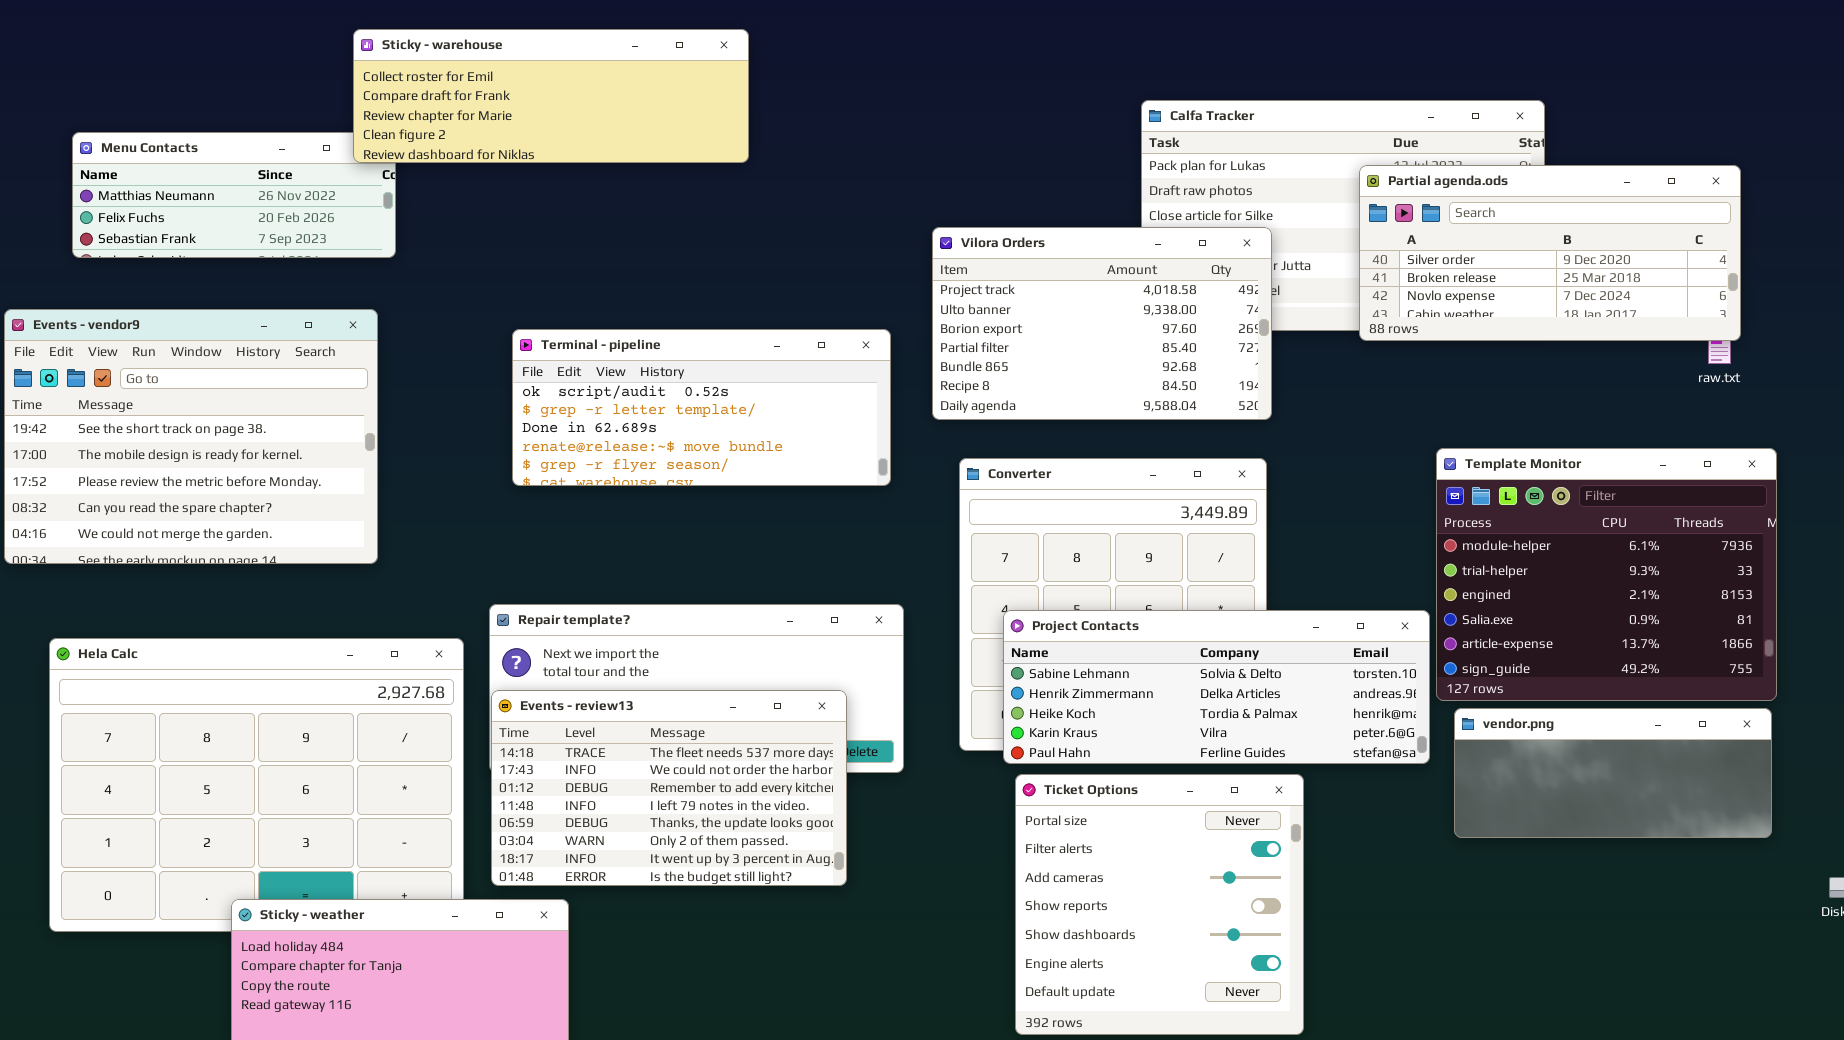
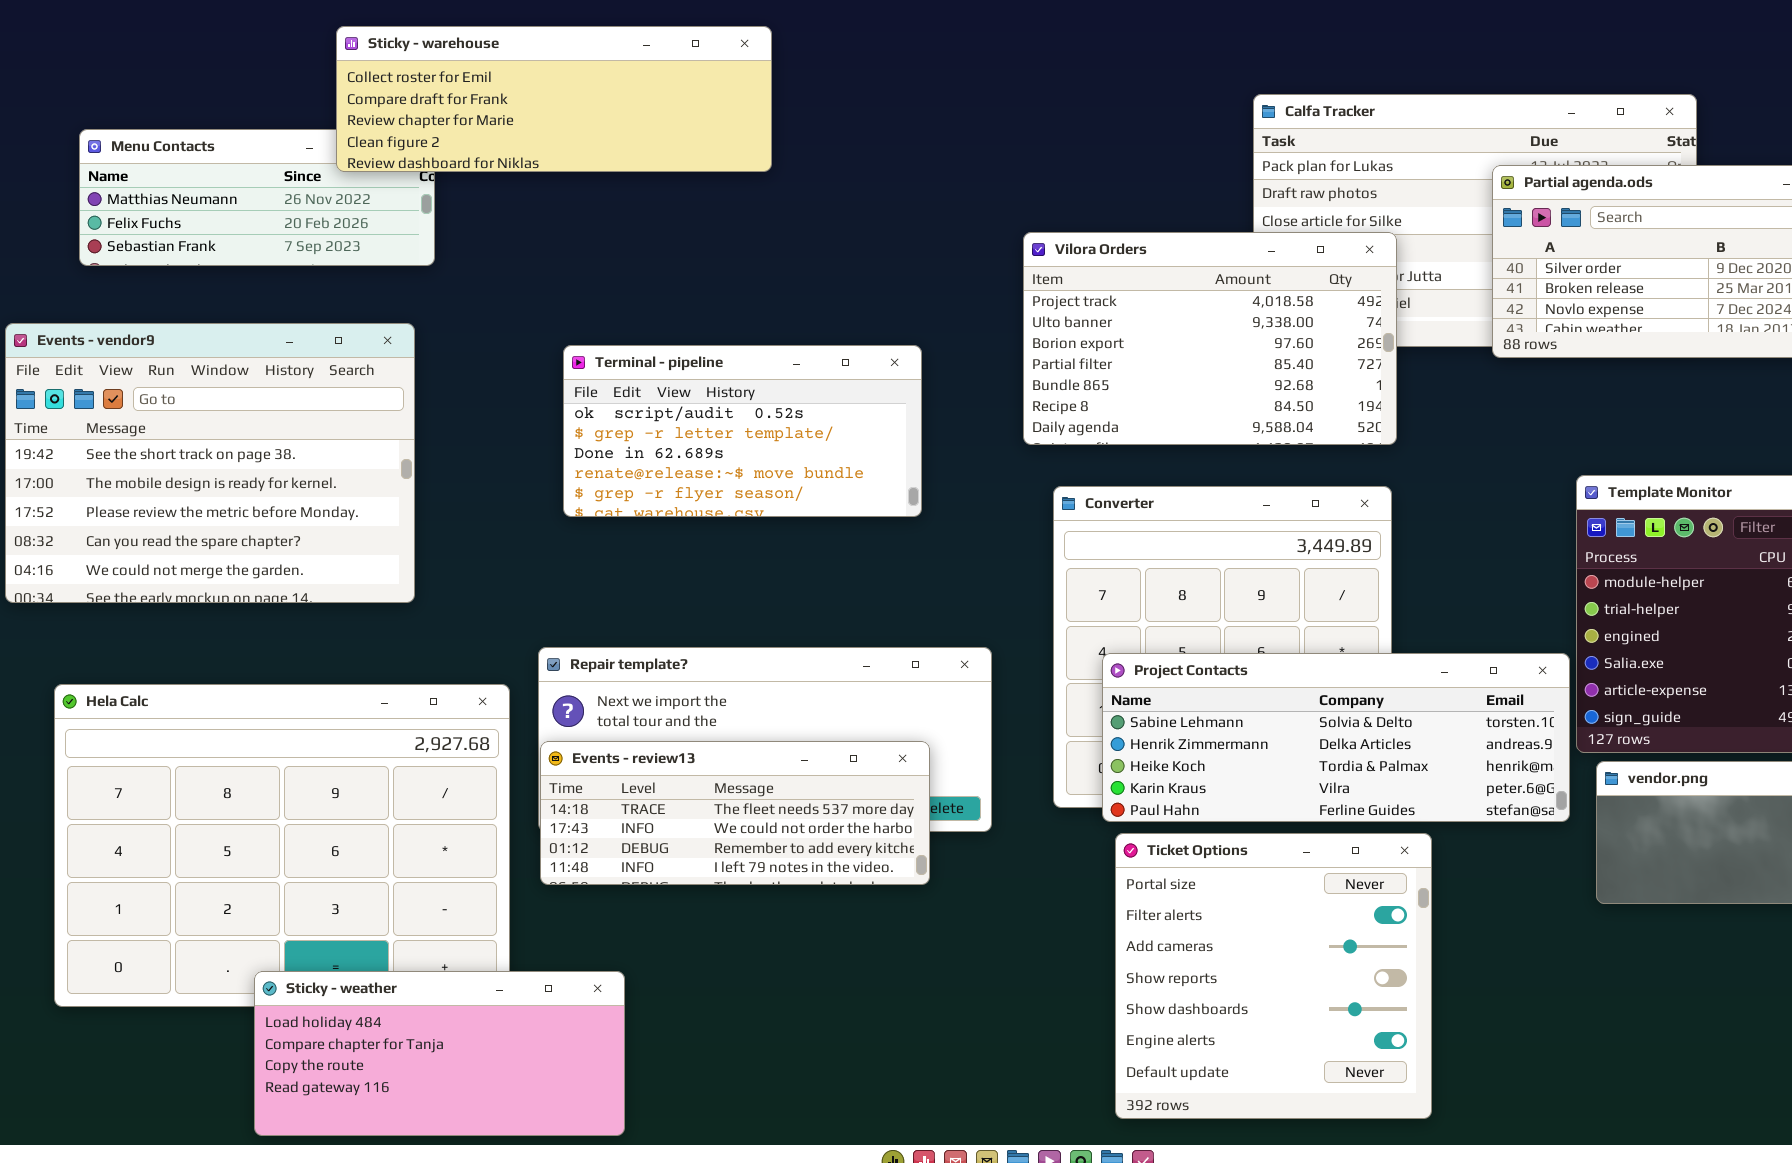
Sticky - warehouse: [353,29,749,163] -> [336,26,772,172], moved
Terminal - pipeline: [512,329,891,486] -> [563,345,922,517], resized
Events - review13: [491,690,847,886] -> [540,741,930,885], resized

